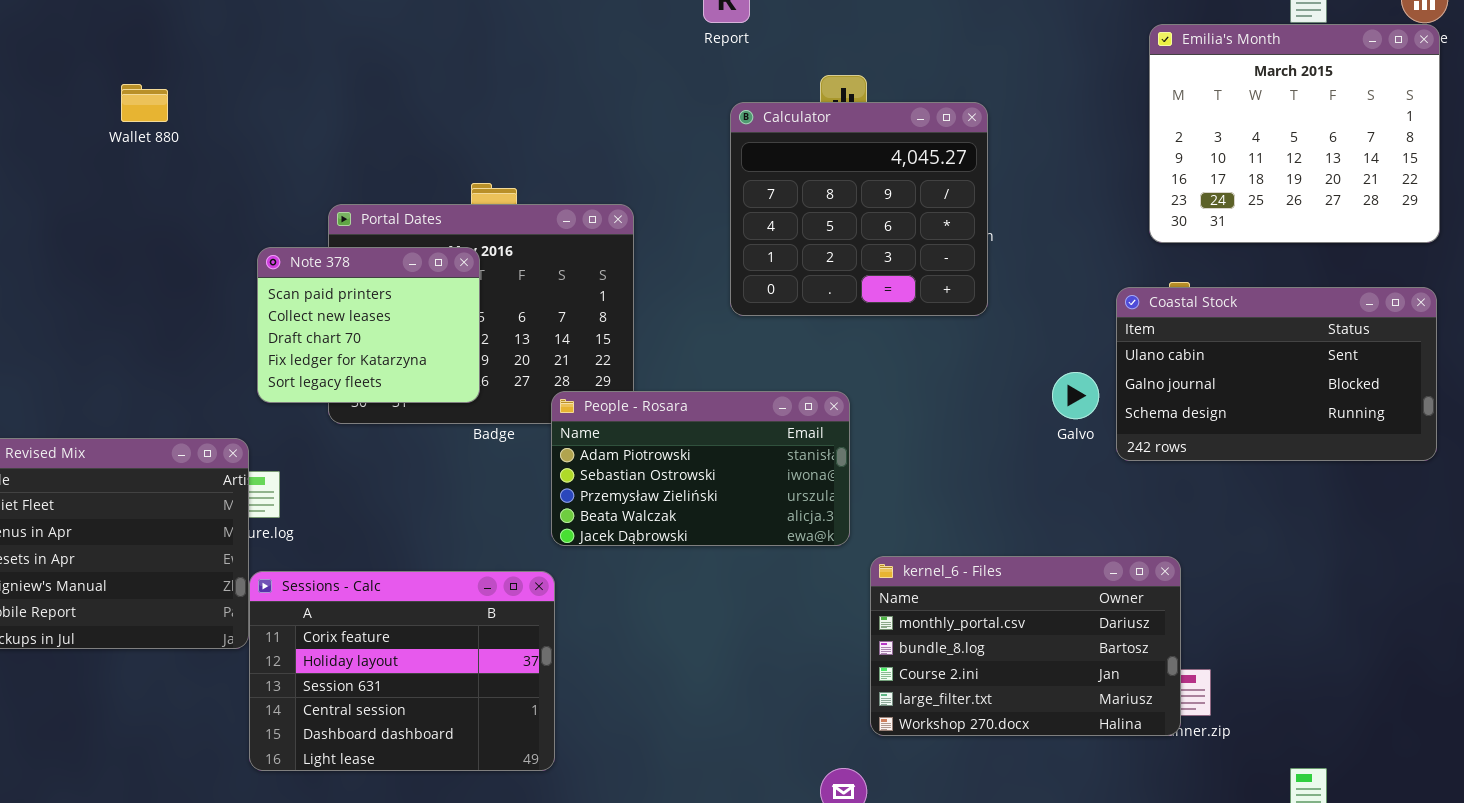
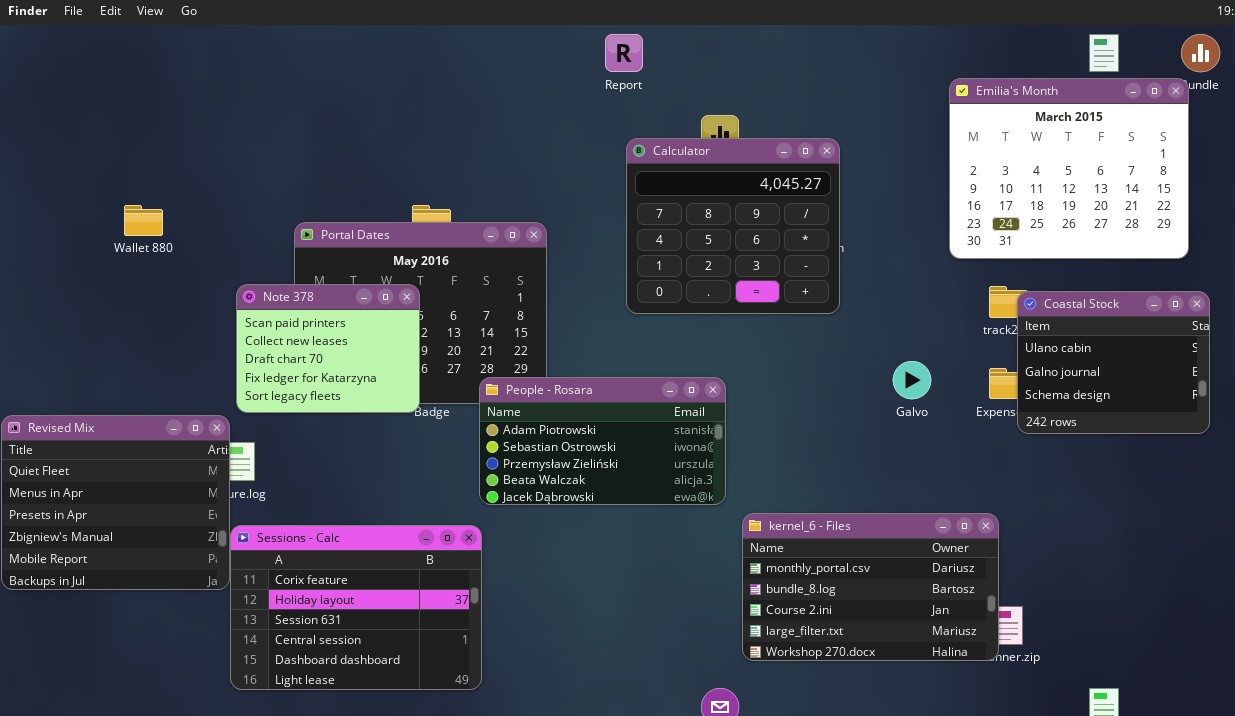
Emilia's Month: [1149,24,1440,243] -> [949,78,1189,259], moved
Wallet 880: [121,84,168,122] -> [124,205,163,236], moved
Note 378: [257,247,480,403] -> [236,284,420,413], moved
Coastal Stock: [1116,287,1437,461] -> [1017,291,1210,434], resized

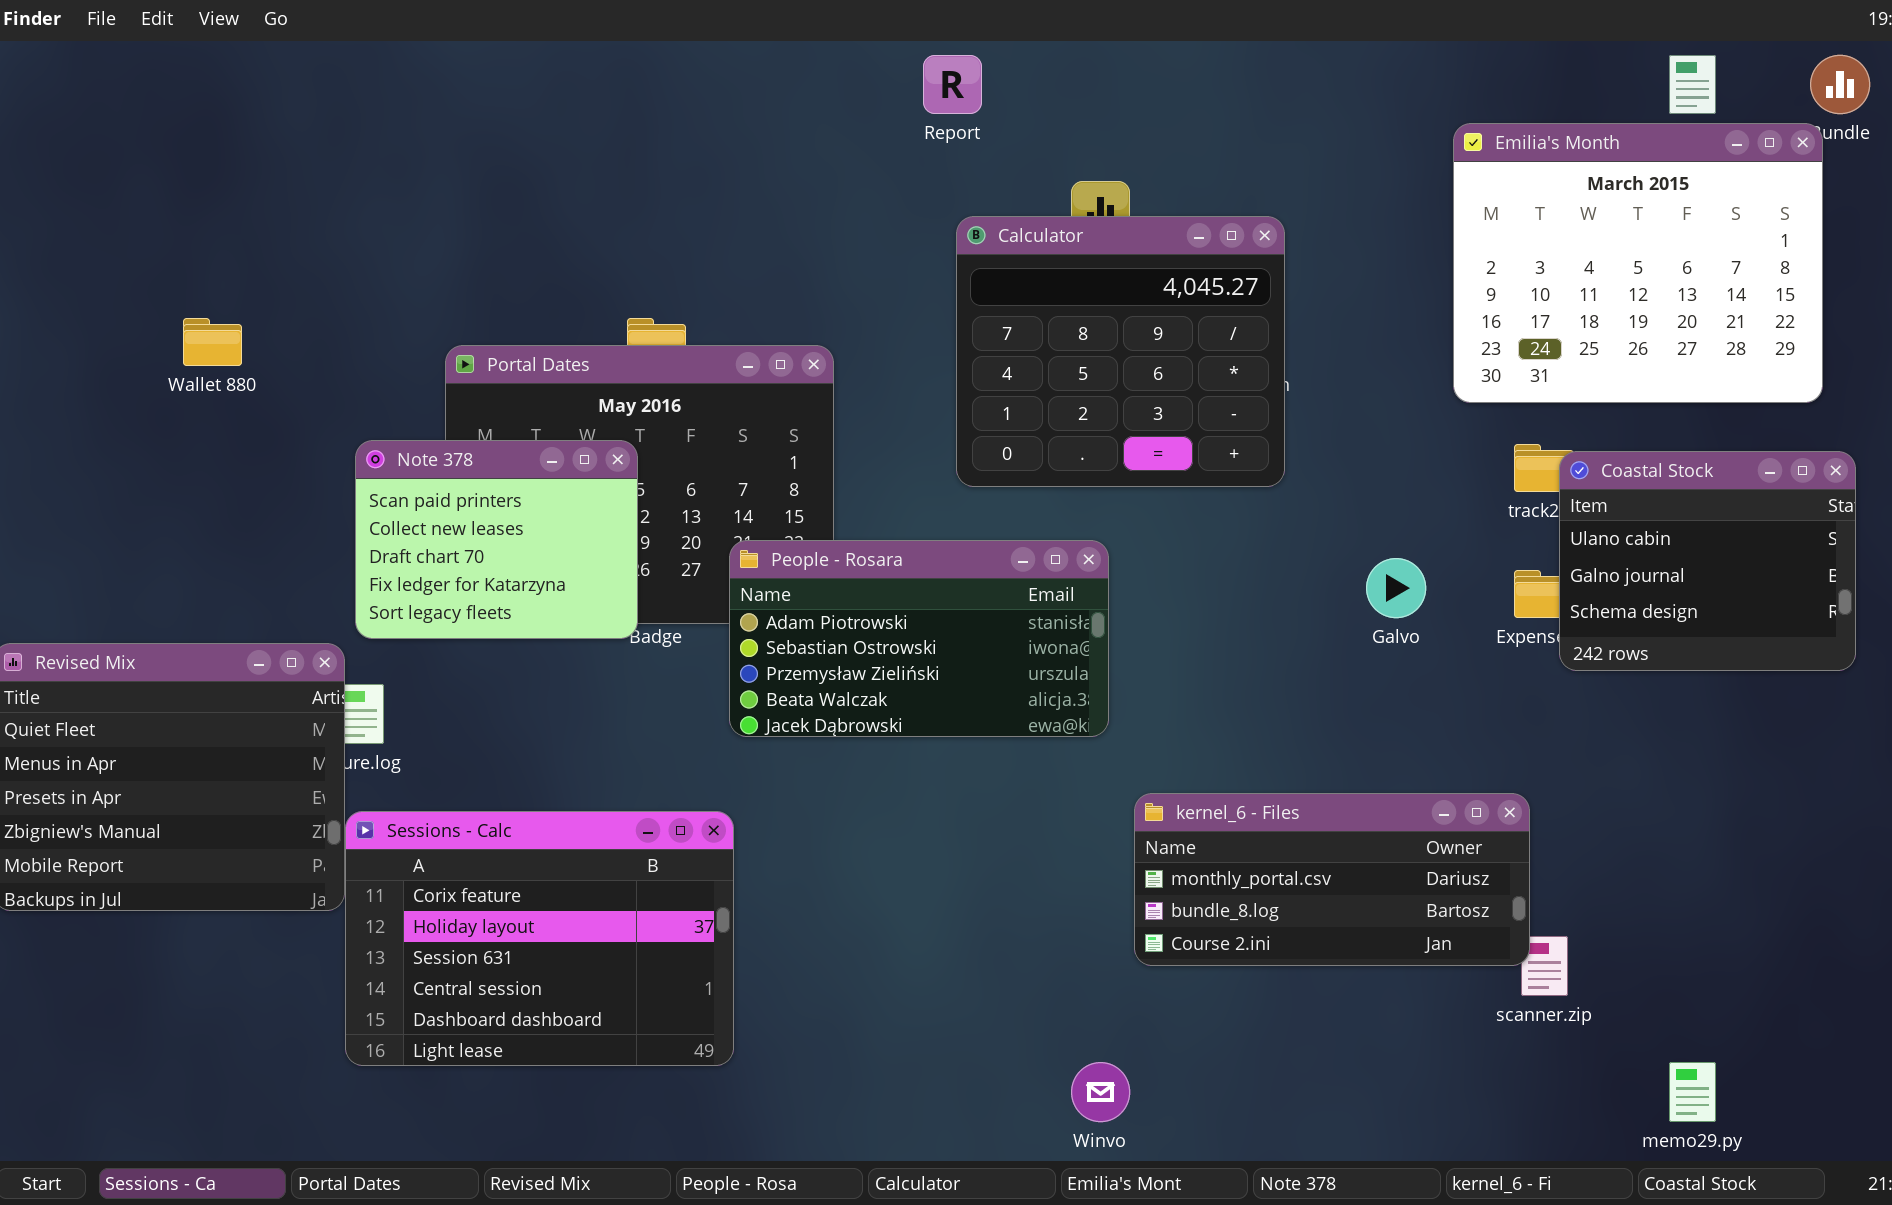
People - Rosara: [479,377,726,505] -> [729,540,1109,737], moved
kernel_6 - Files: [742,513,999,661] -> [1134,793,1530,966], resized

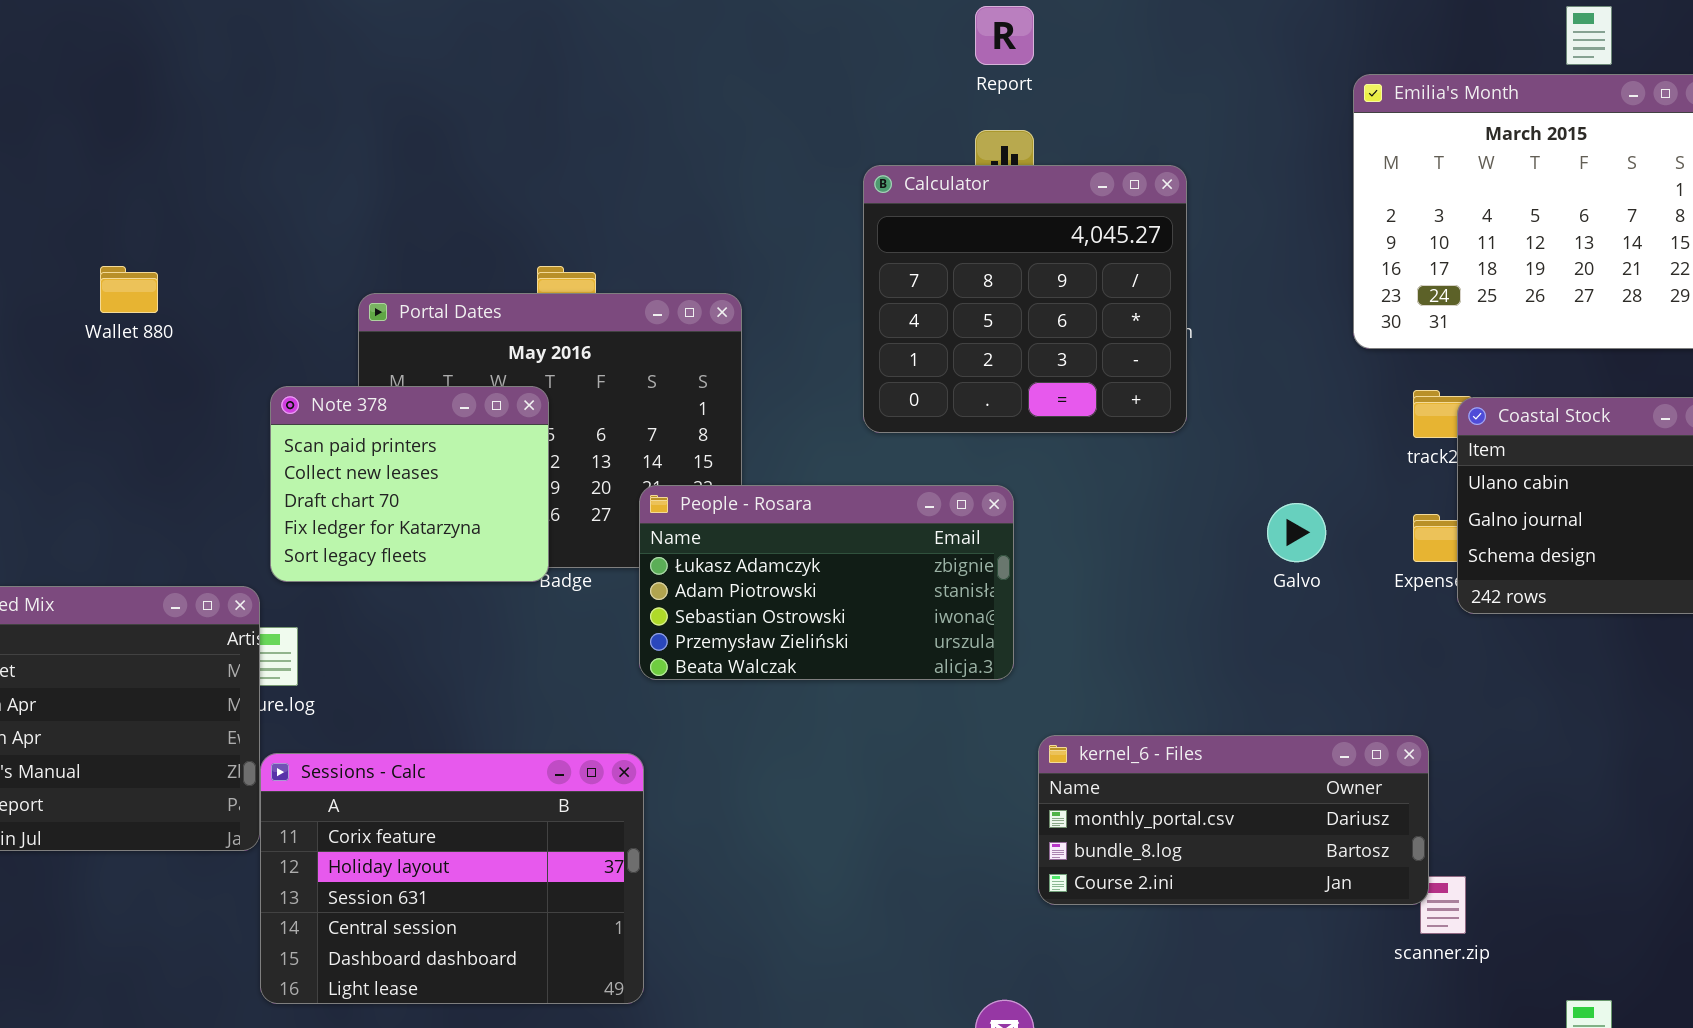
Report: [923,55,982,114] -> [975,6,1034,65], moved
People - Rosara: [729,540,1109,737] -> [639,485,1014,680], scrolled up 1 row

